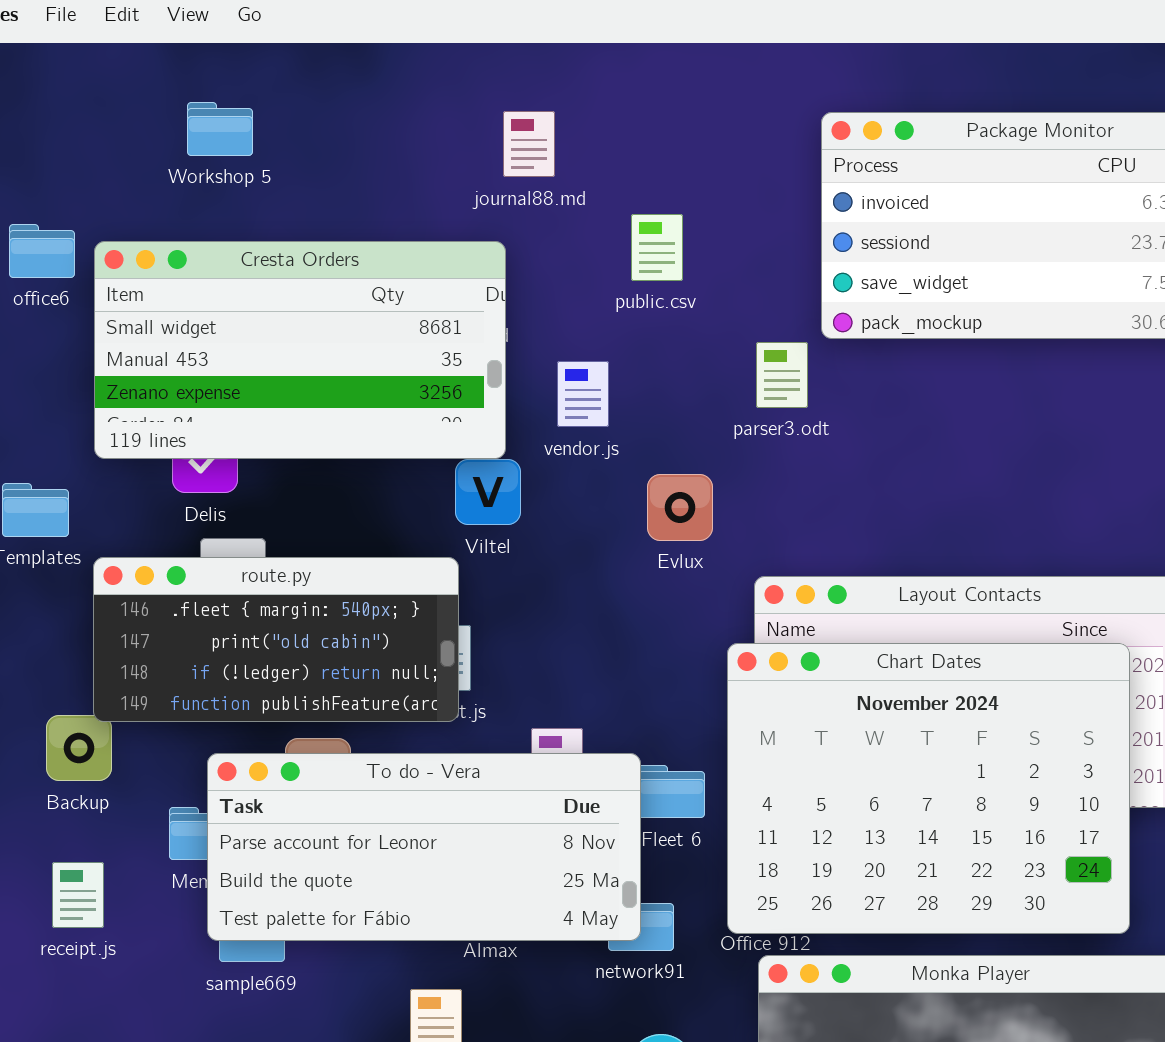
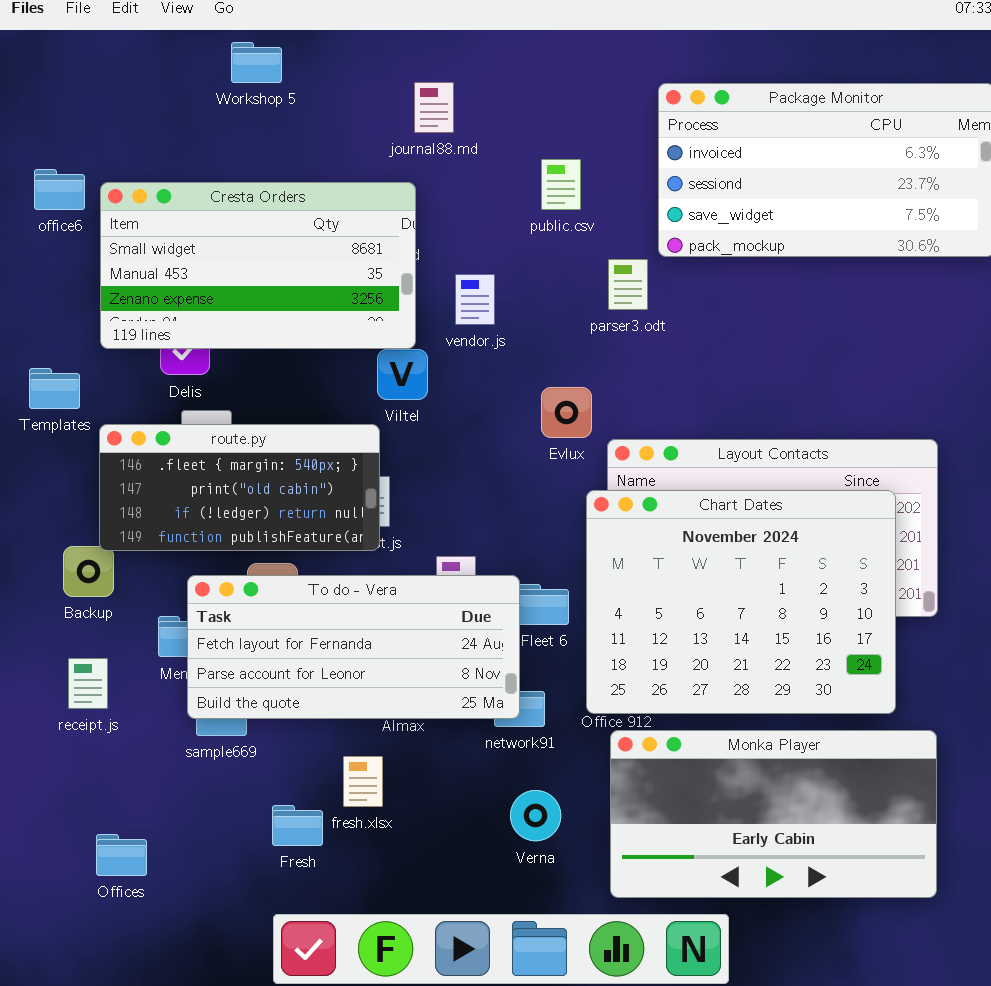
Workshop 5: [187,102,253,156] -> [231,42,282,83], moved
public.csv: [631,214,683,281] -> [541,159,581,210], moved
Evlux: [647,474,713,541] -> [541,387,592,438], moved
To do - Vera: [207,753,641,941] -> [187,575,520,719], scrolled up 1 row

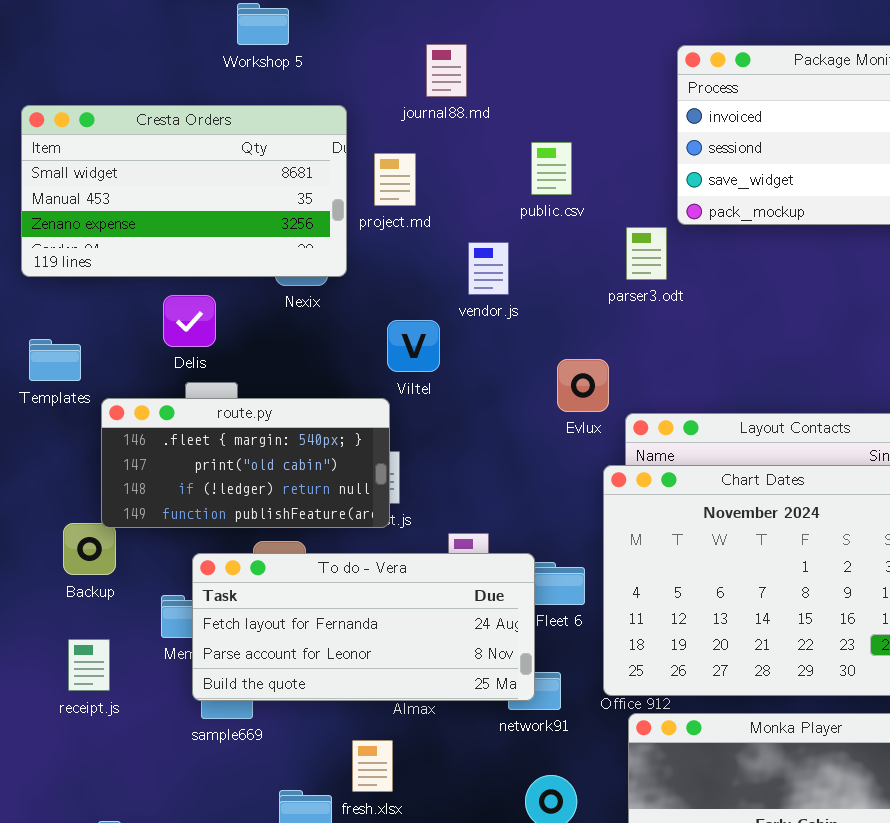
public.csv: [541,159,581,210] -> [531,142,572,195], moved
Cresta Orders: [100,182,416,349] -> [21,105,347,277], moved

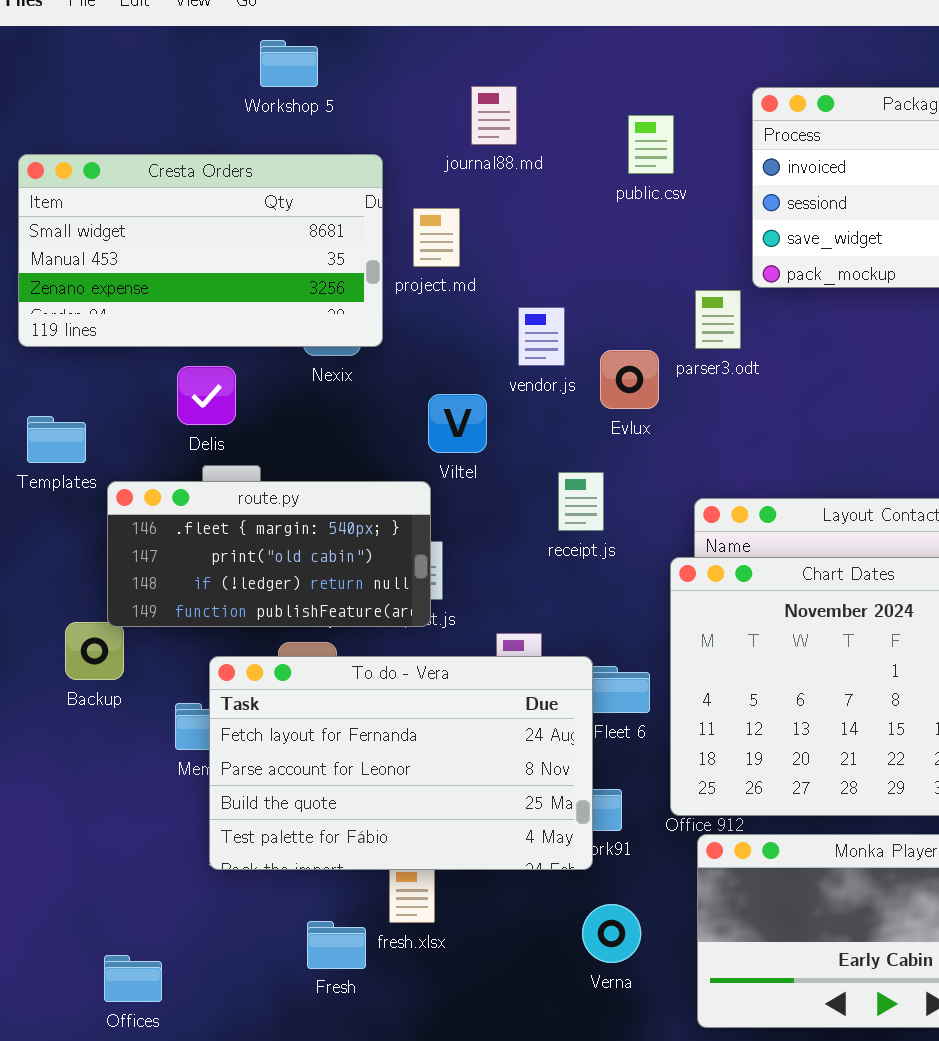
public.csv: [531,142,572,195] -> [628,115,674,174], moved
Evlux: [557,359,609,412] -> [600,350,659,409], moved
To do - Vera: [192,553,535,701] -> [209,656,593,870], resized
receipt.js: [68,639,110,691] -> [558,472,604,531], moved

